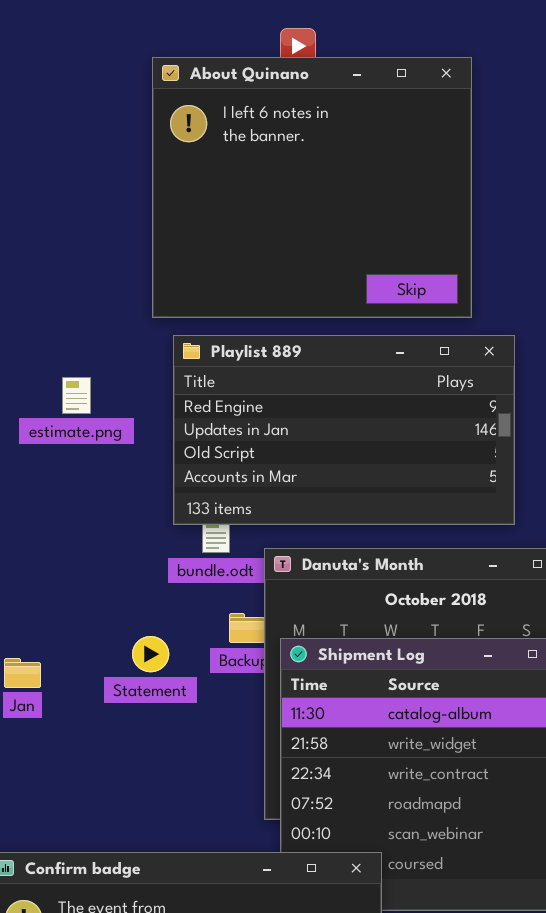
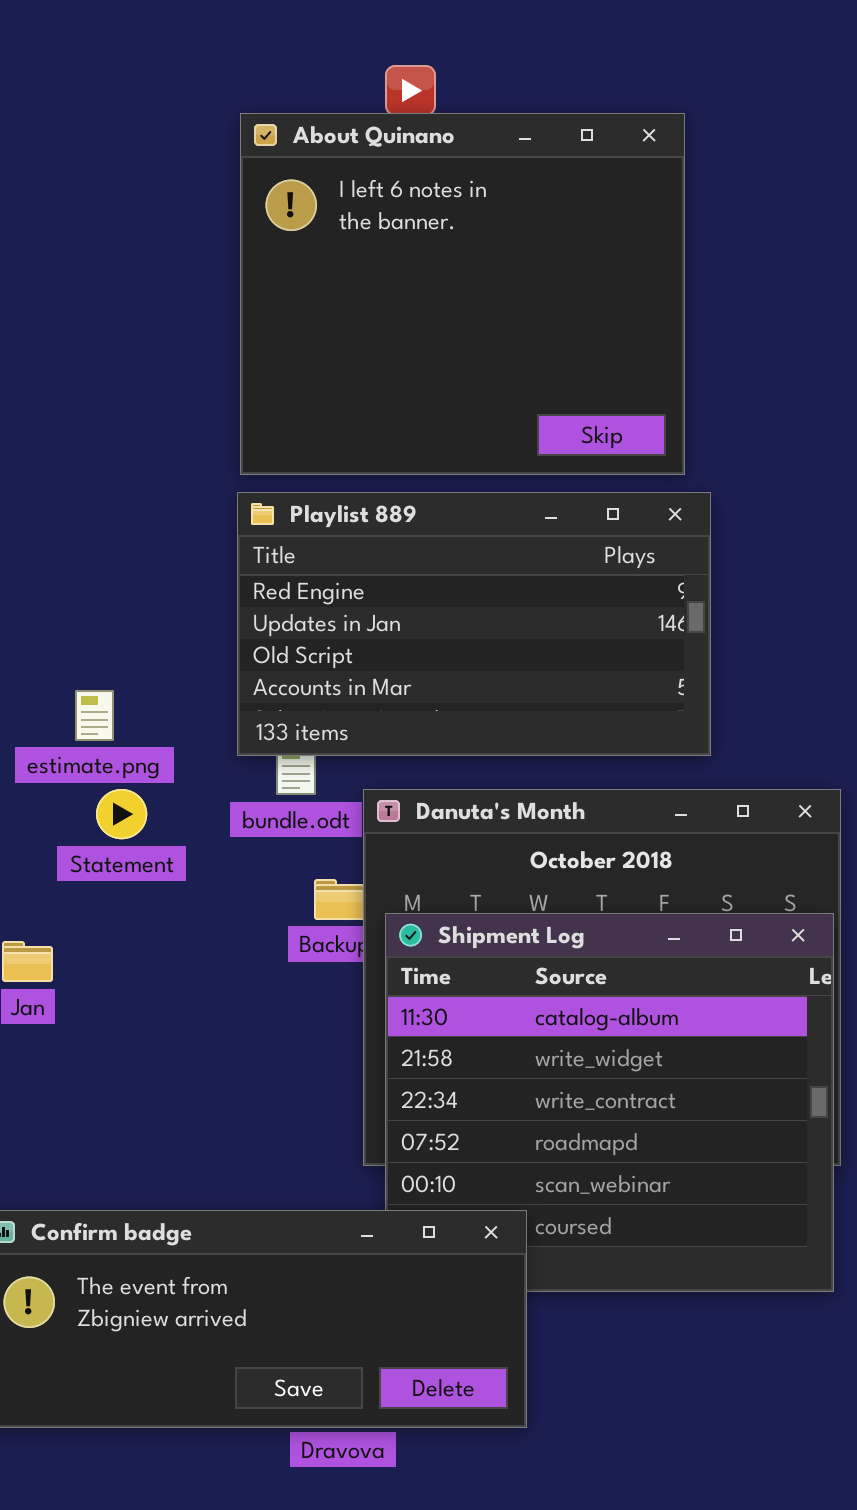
About Quinano: [152,57,472,318] -> [240,113,685,475], moved
estimate.png: [62,377,91,414] -> [75,690,114,741], moved
Statement: [132,636,169,672] -> [96,789,147,839], moved

